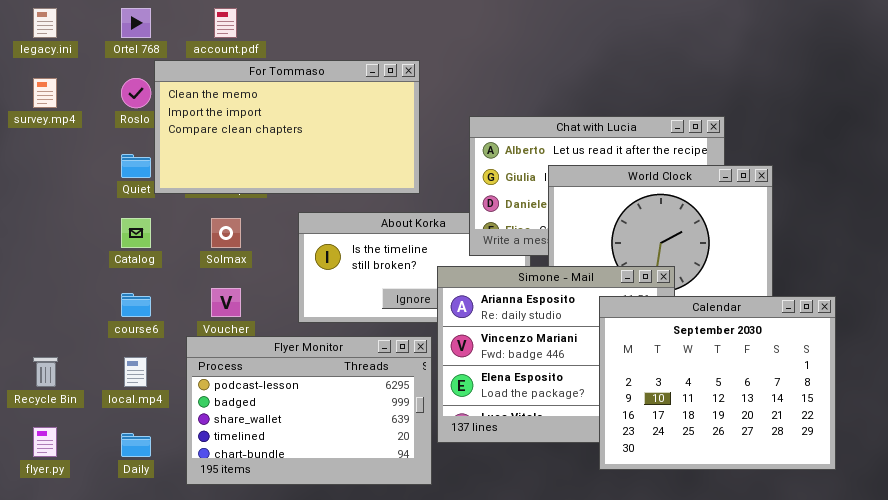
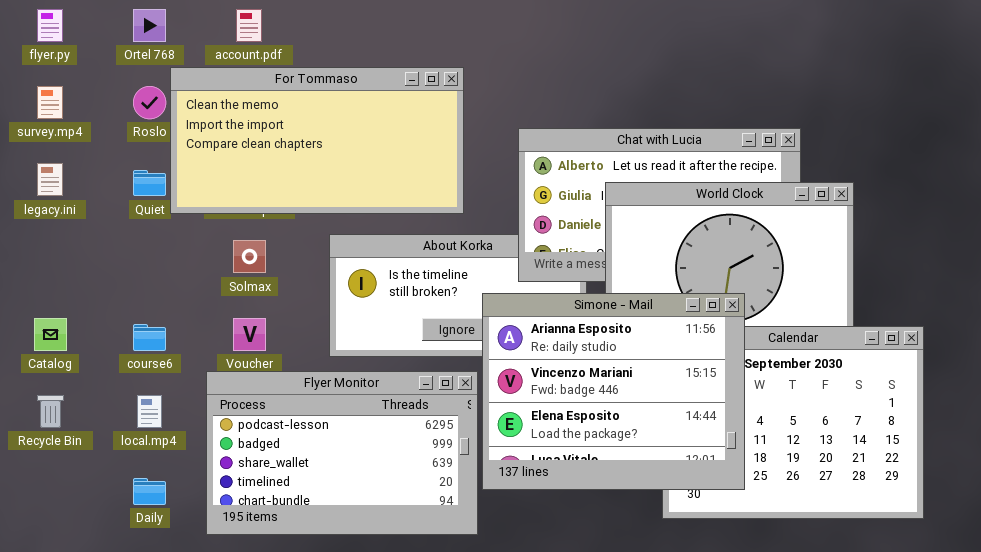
legacy.ini: [33,8,57,38] -> [37,163,63,196], moved
Catalog: [121,218,151,248] -> [34,318,67,351], moved
Simone - Mail: [437,266,675,443] -> [482,293,745,490], raised
flyer.py: [33,427,57,457] -> [37,9,63,42], moved

